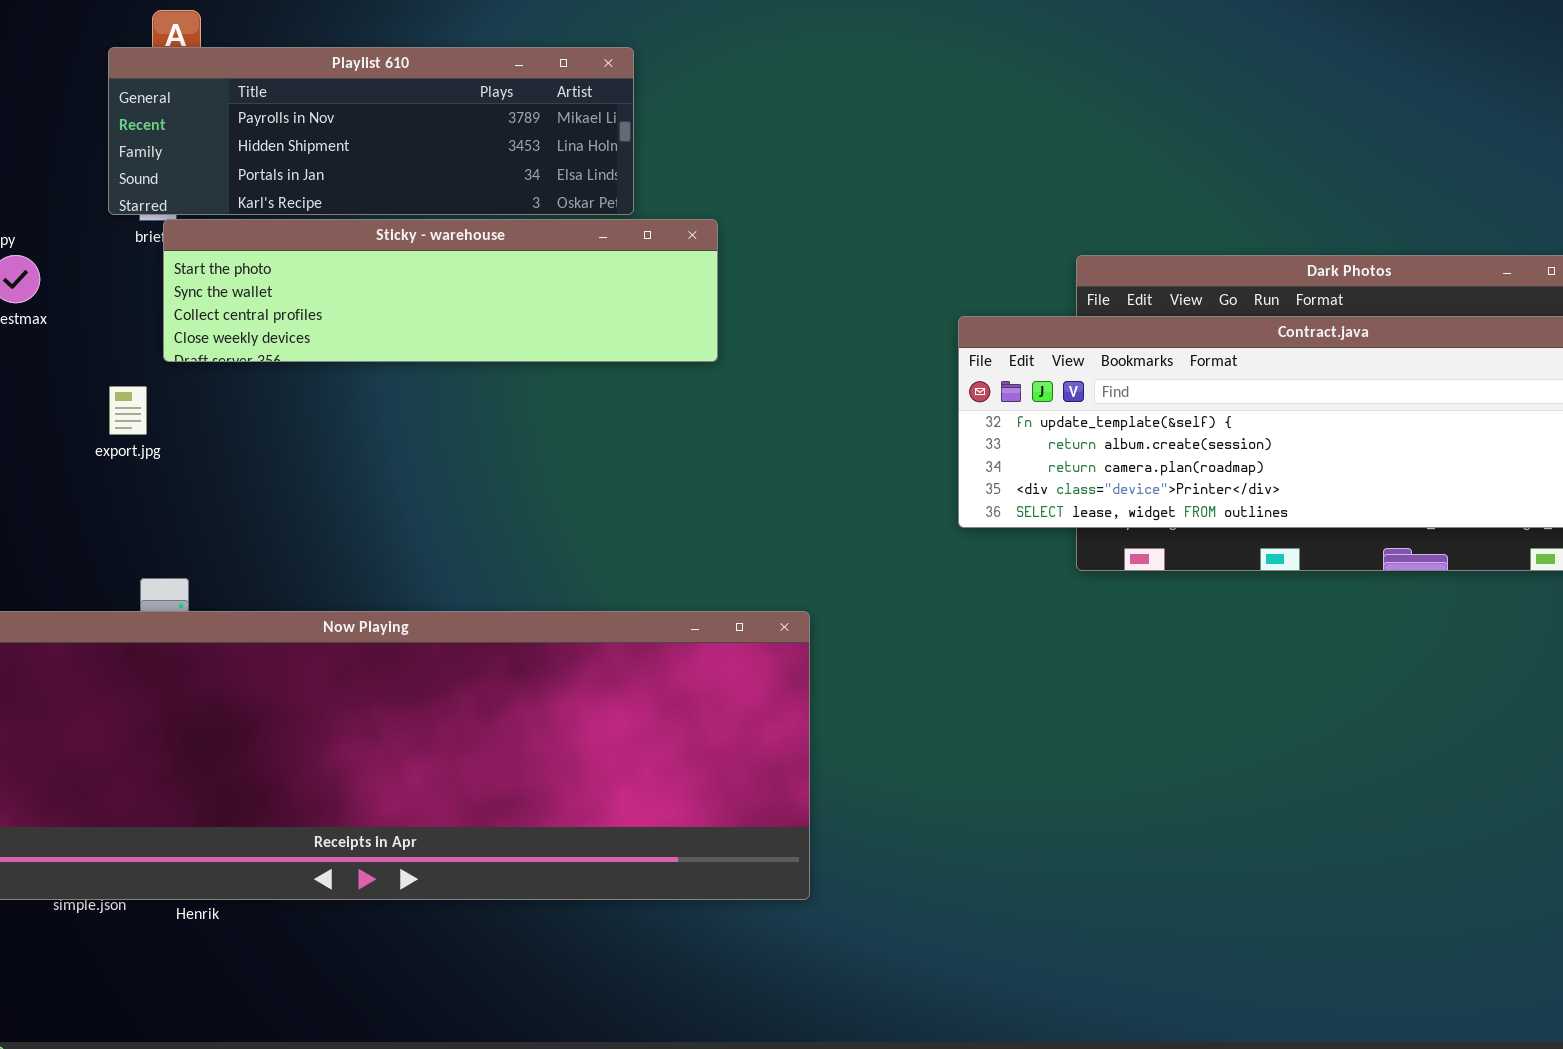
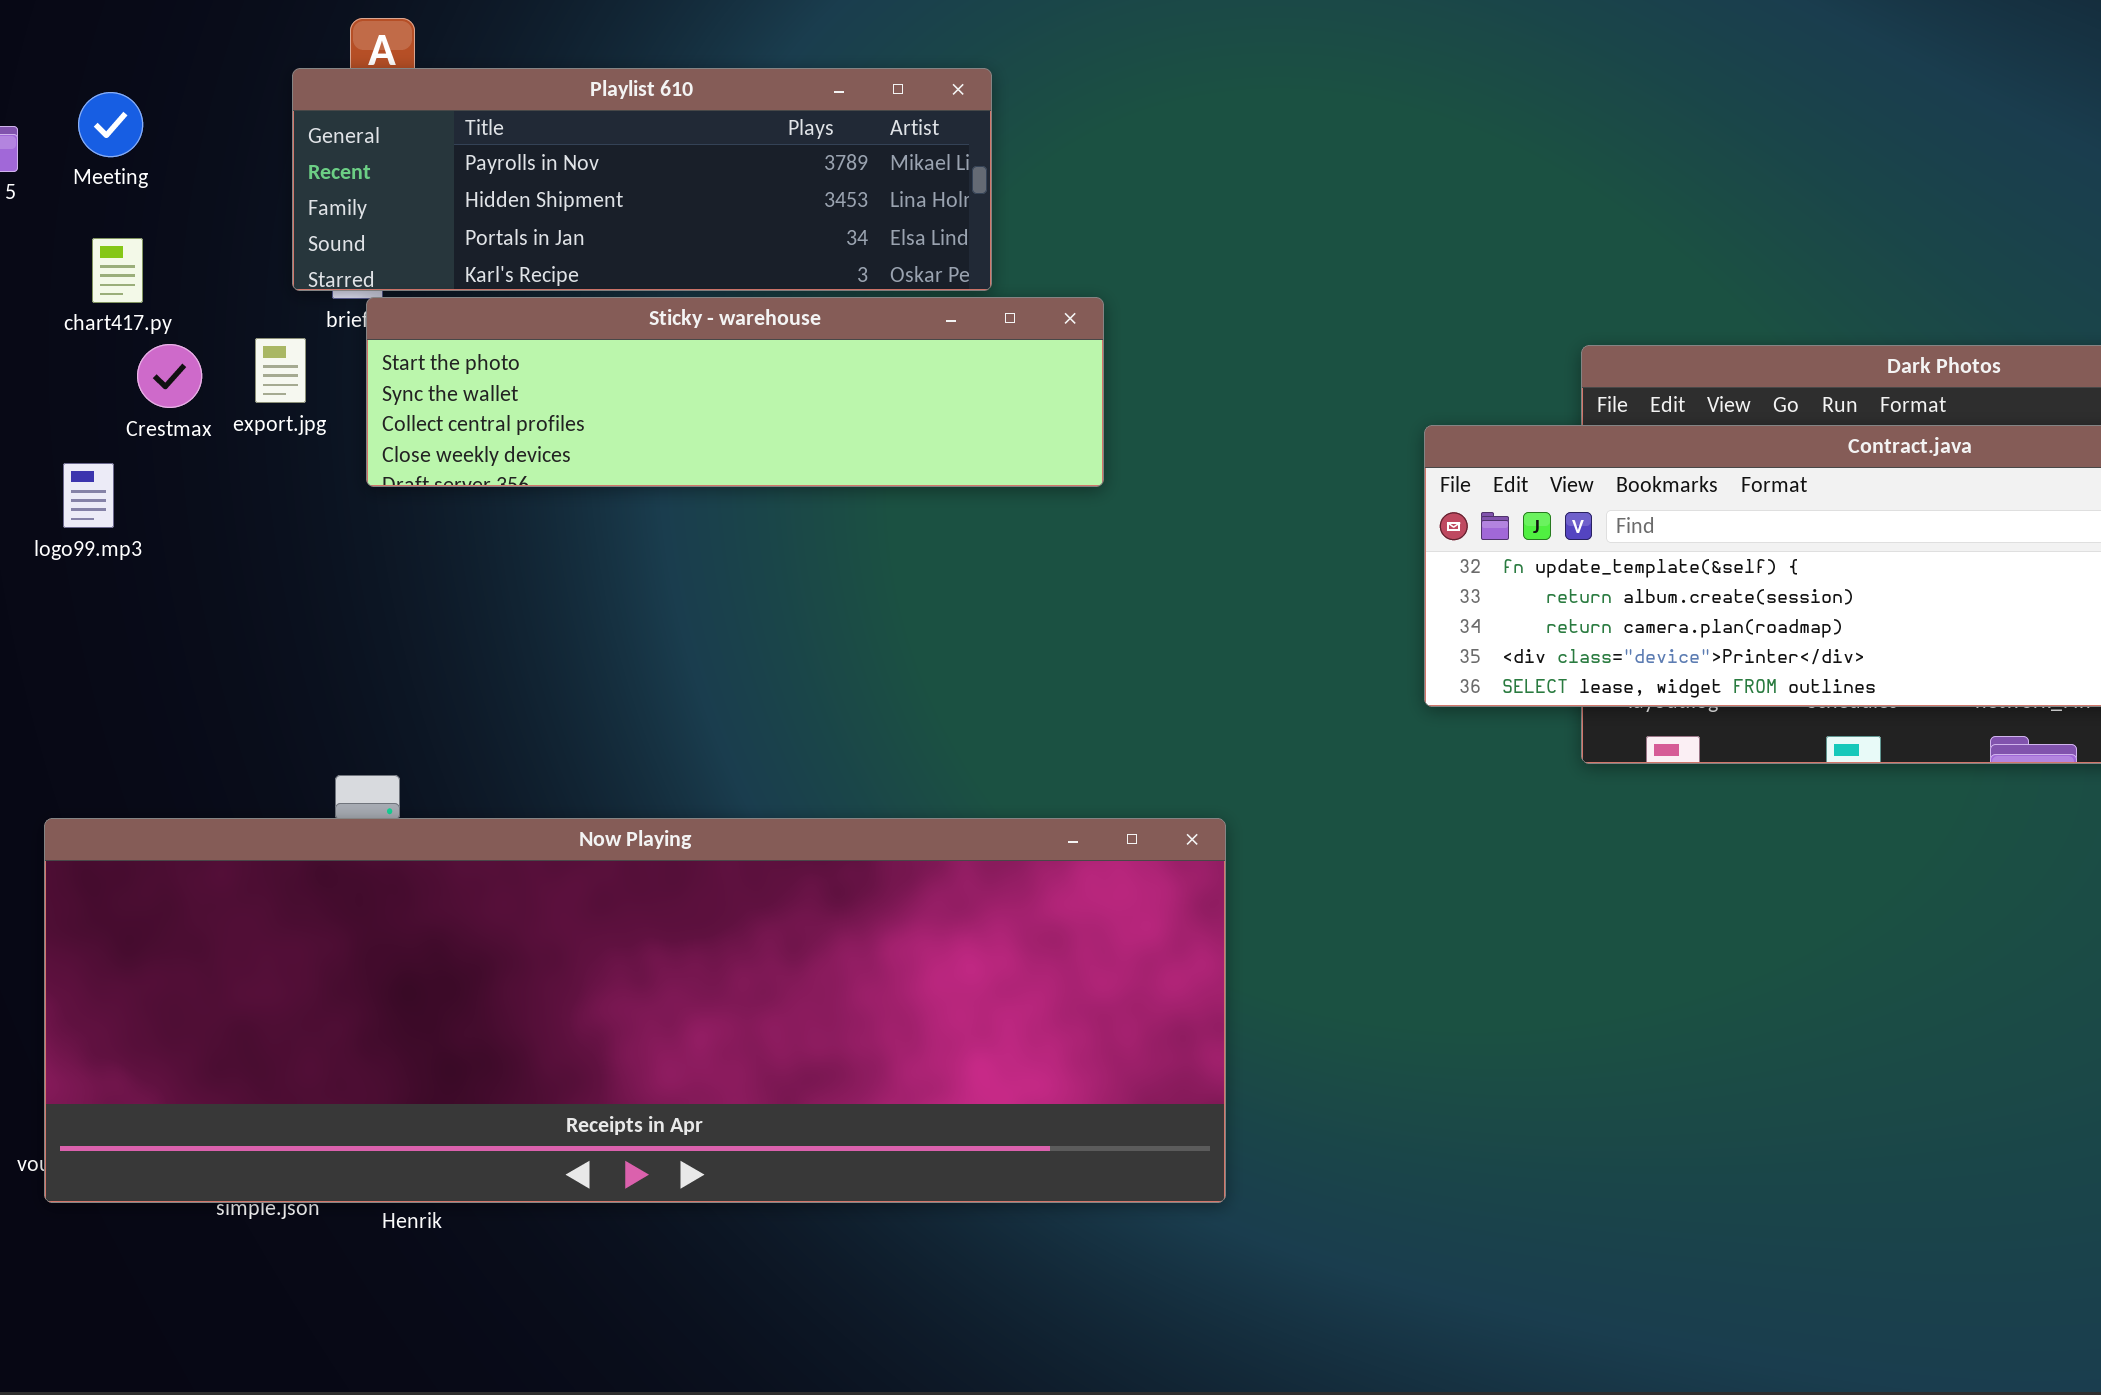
export.jpg: [109,386,147,435] -> [255,338,306,403], moved

